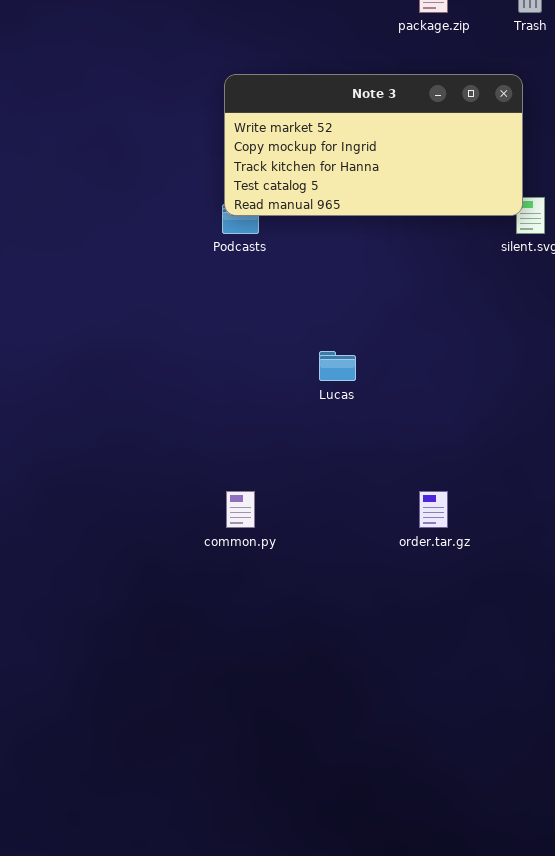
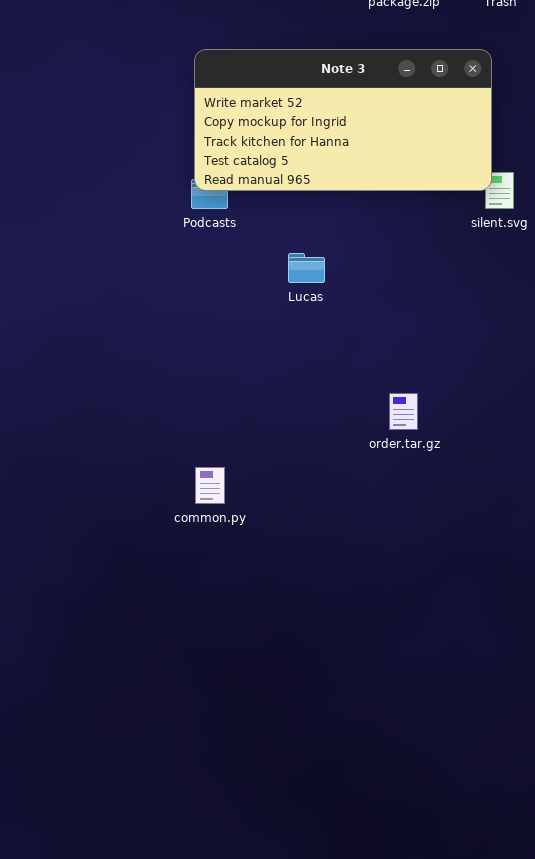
Lucas: [319,351,356,381] -> [288,253,325,283], moved
order.tar.gz: [419,491,448,528] -> [389,393,418,430], moved

